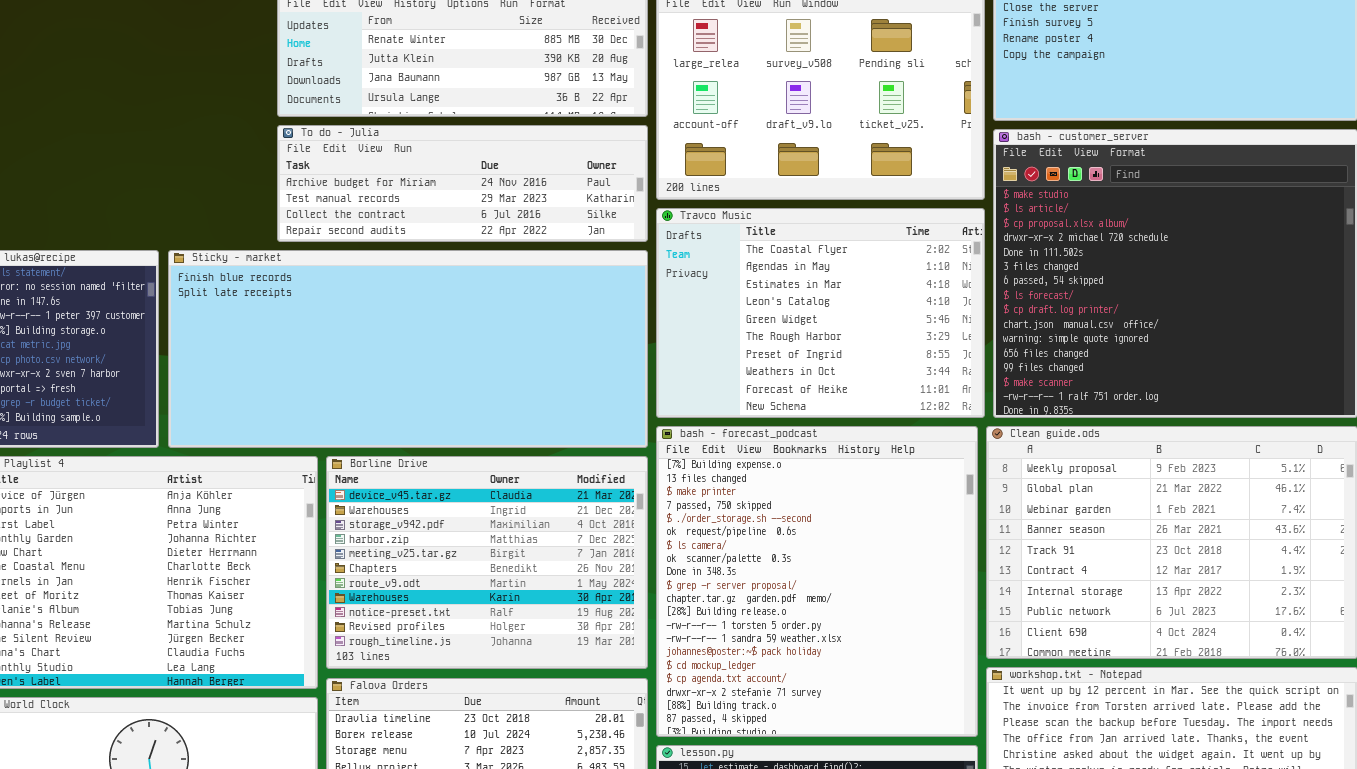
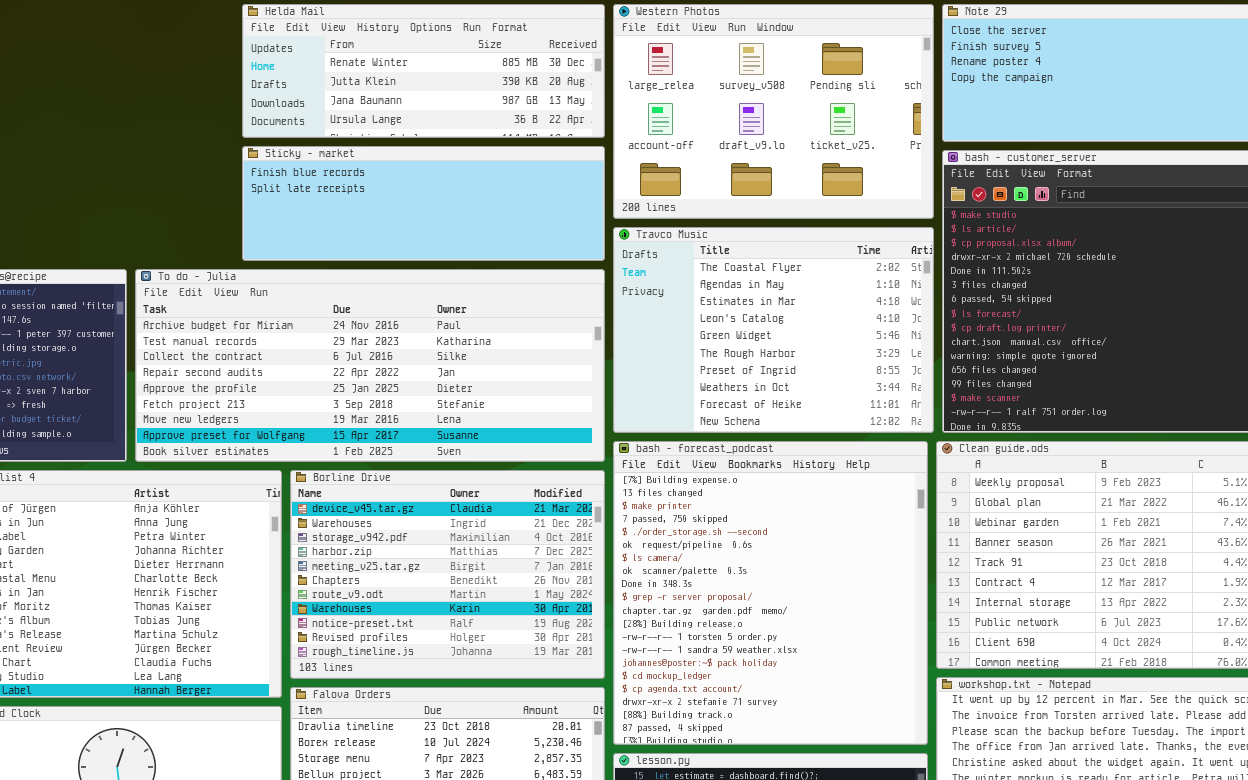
To do - Julia: [277,125,648,242] -> [135,269,605,462], moved, resized
Sticky - market: [168,250,648,448] -> [242,146,605,261], moved, resized

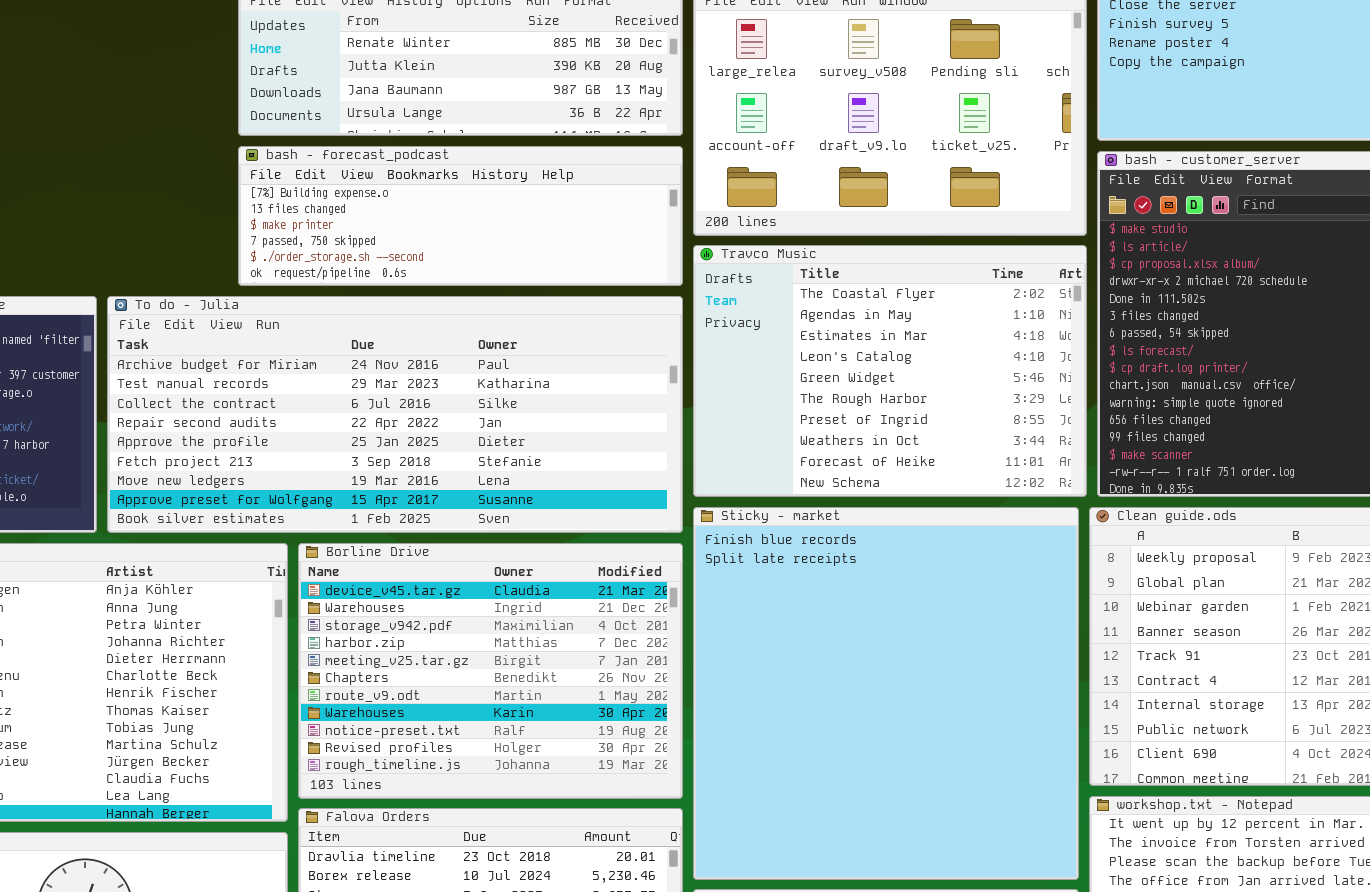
Sticky - market: [242,146,605,261] -> [693,507,1079,880], moved, resized
bash - forecast_podcast: [613,441,928,745] -> [238,146,683,286], moved, resized

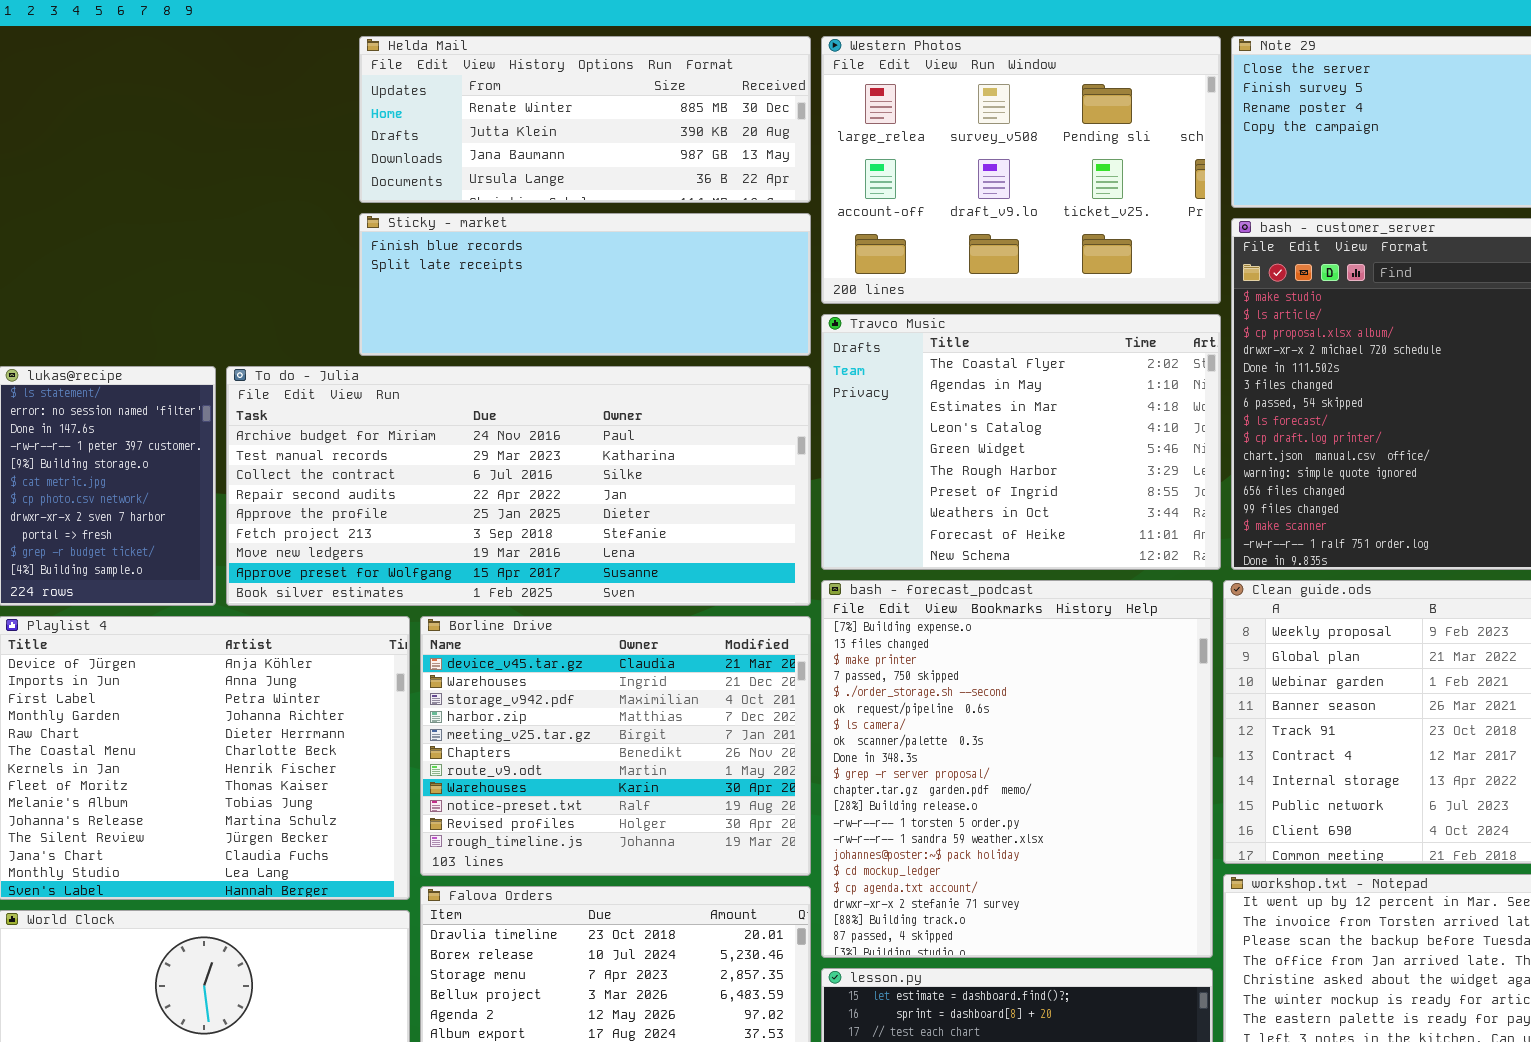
bash - forecast_podcast: [238,146,683,286] -> [821,580,1213,958], moved, resized
Sticky - market: [693,507,1079,880] -> [359,213,811,356], moved, resized

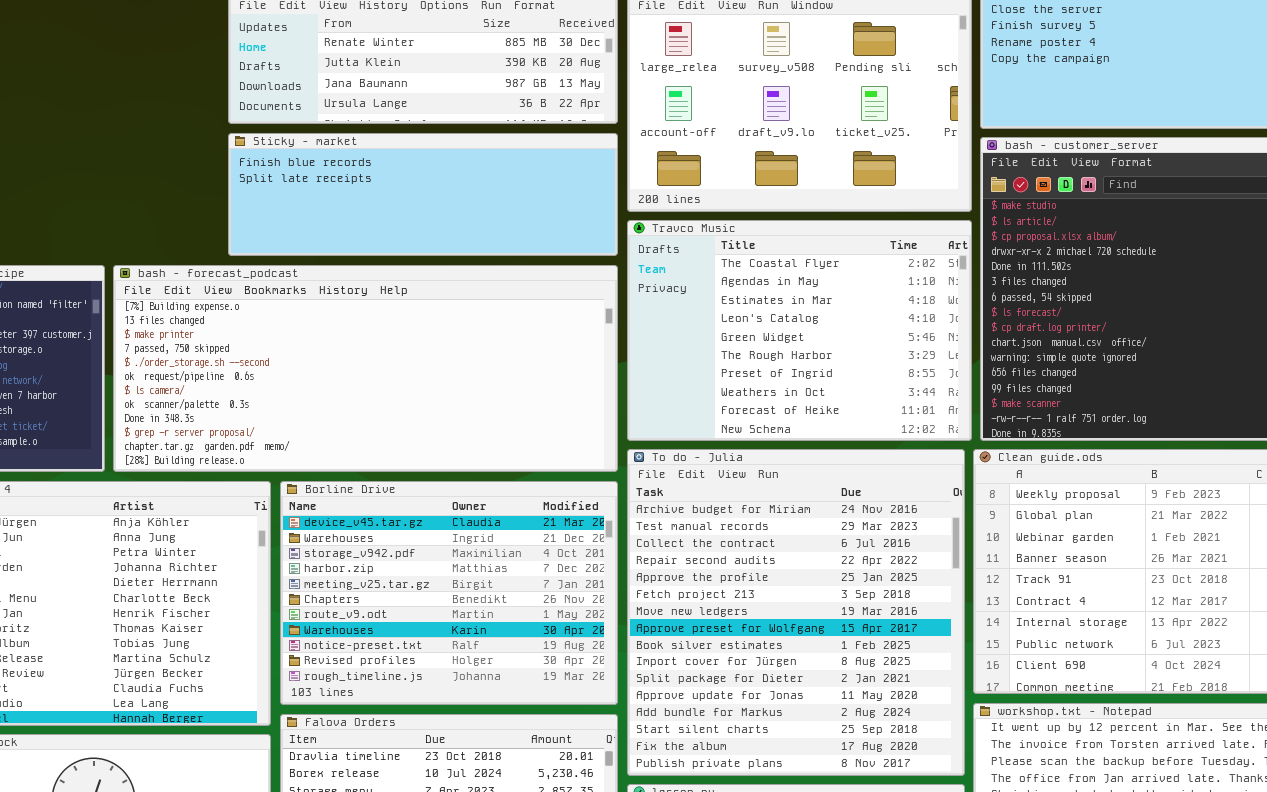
To do - Julia: [226,366,811,606] -> [627,449,965,776], moved, resized
bash - forecast_podcast: [821,580,1213,958] -> [113,265,618,472], moved, resized

